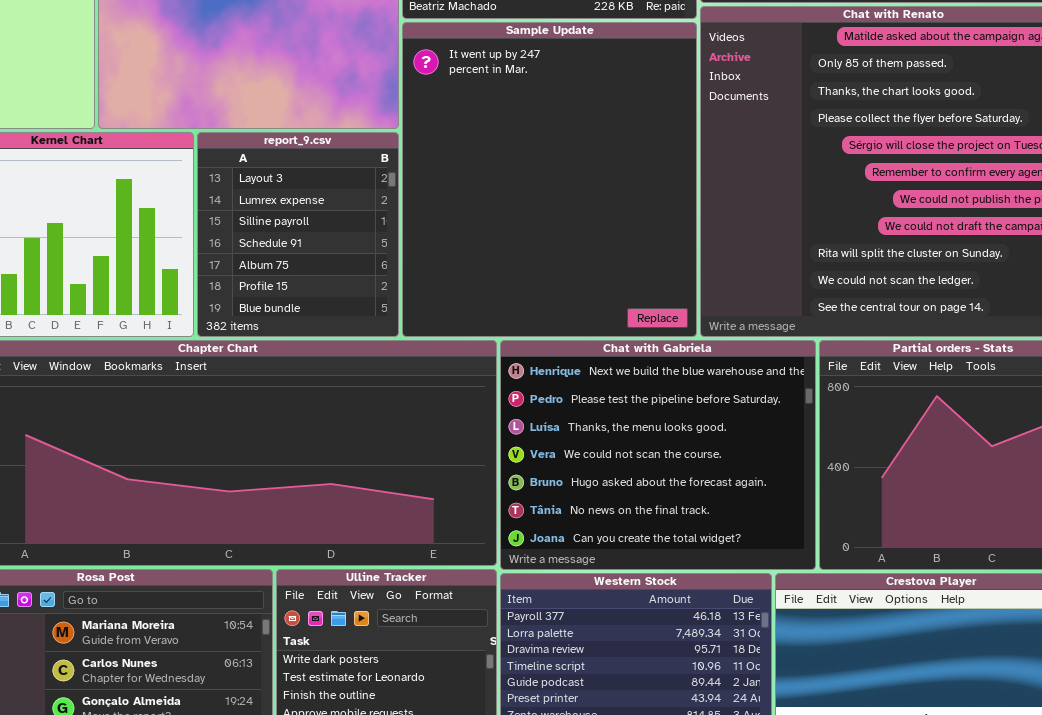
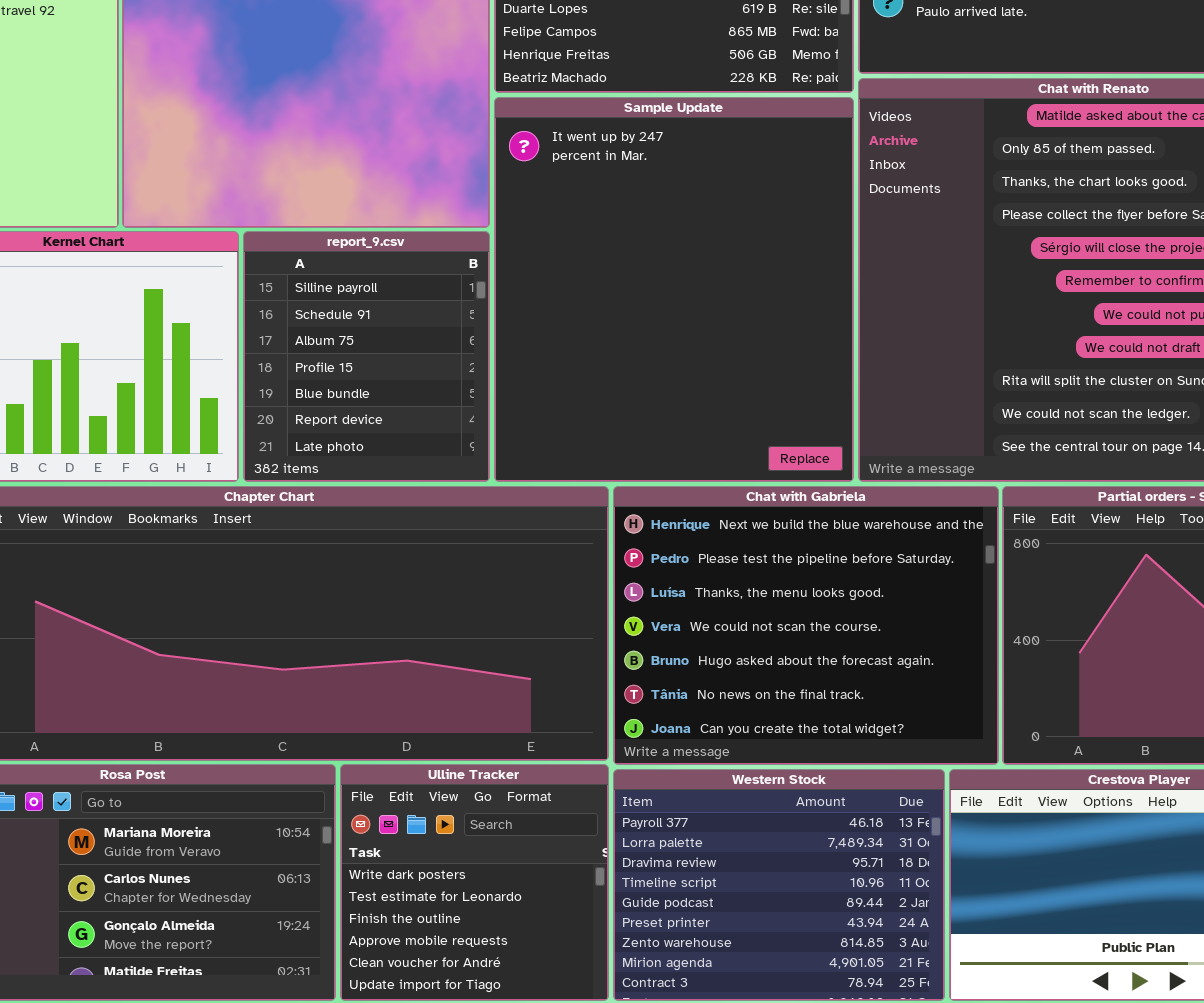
report_9.csv: [197,132,399,337] -> [243,231,490,482], scrolled down 2 rows

